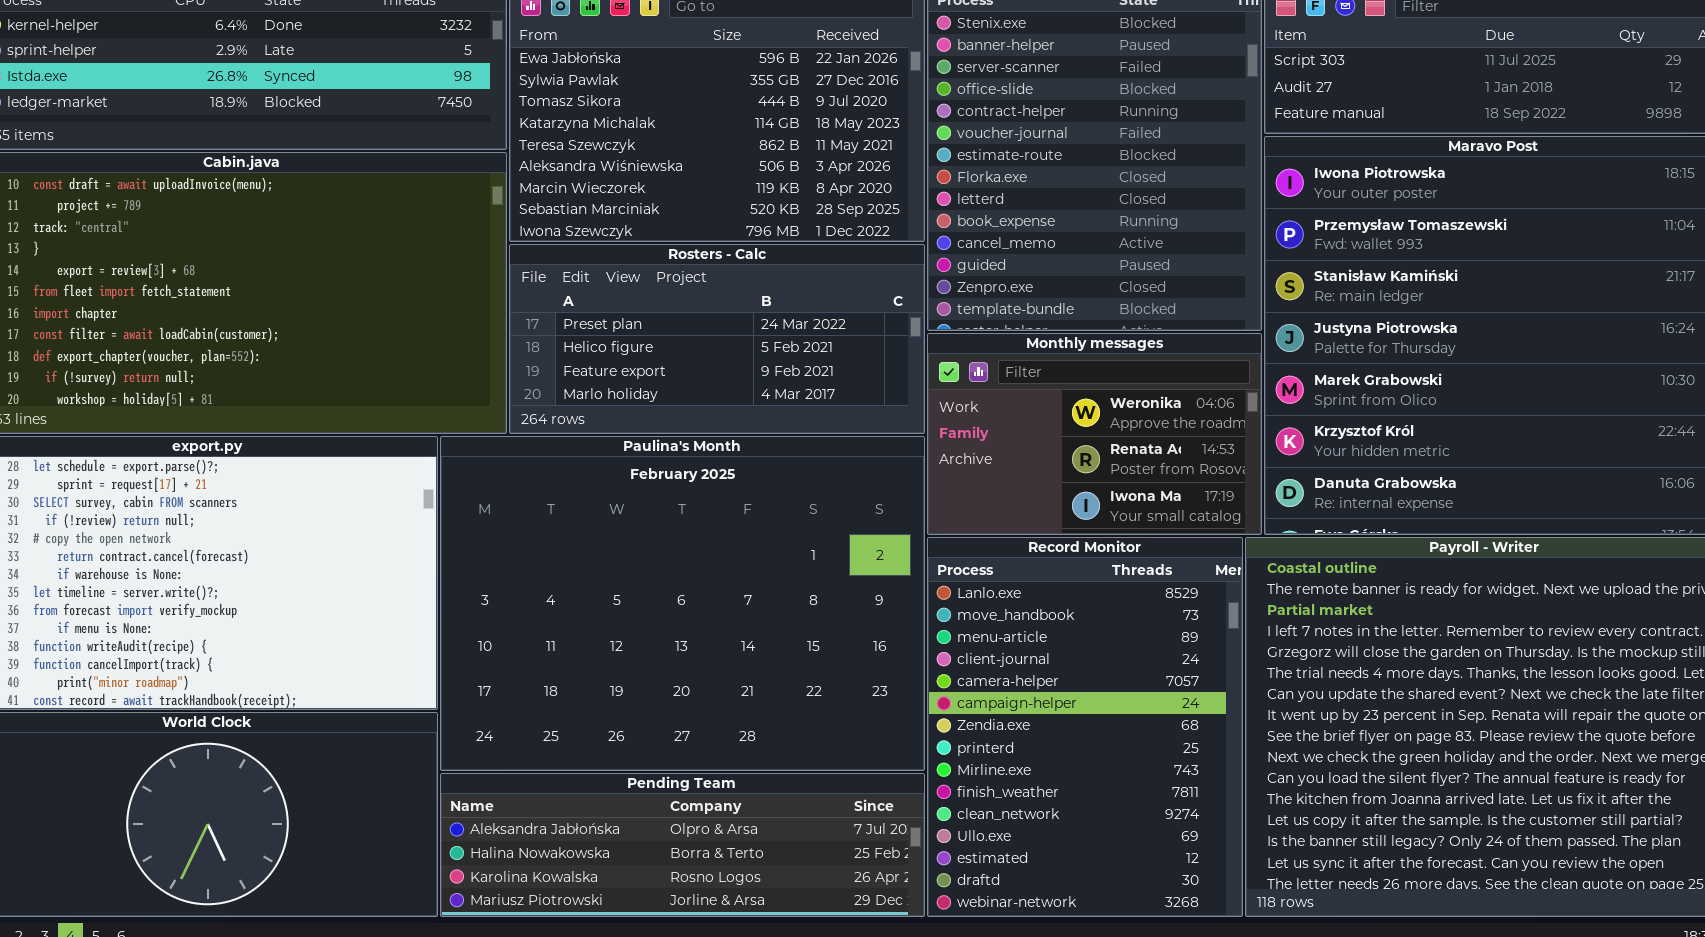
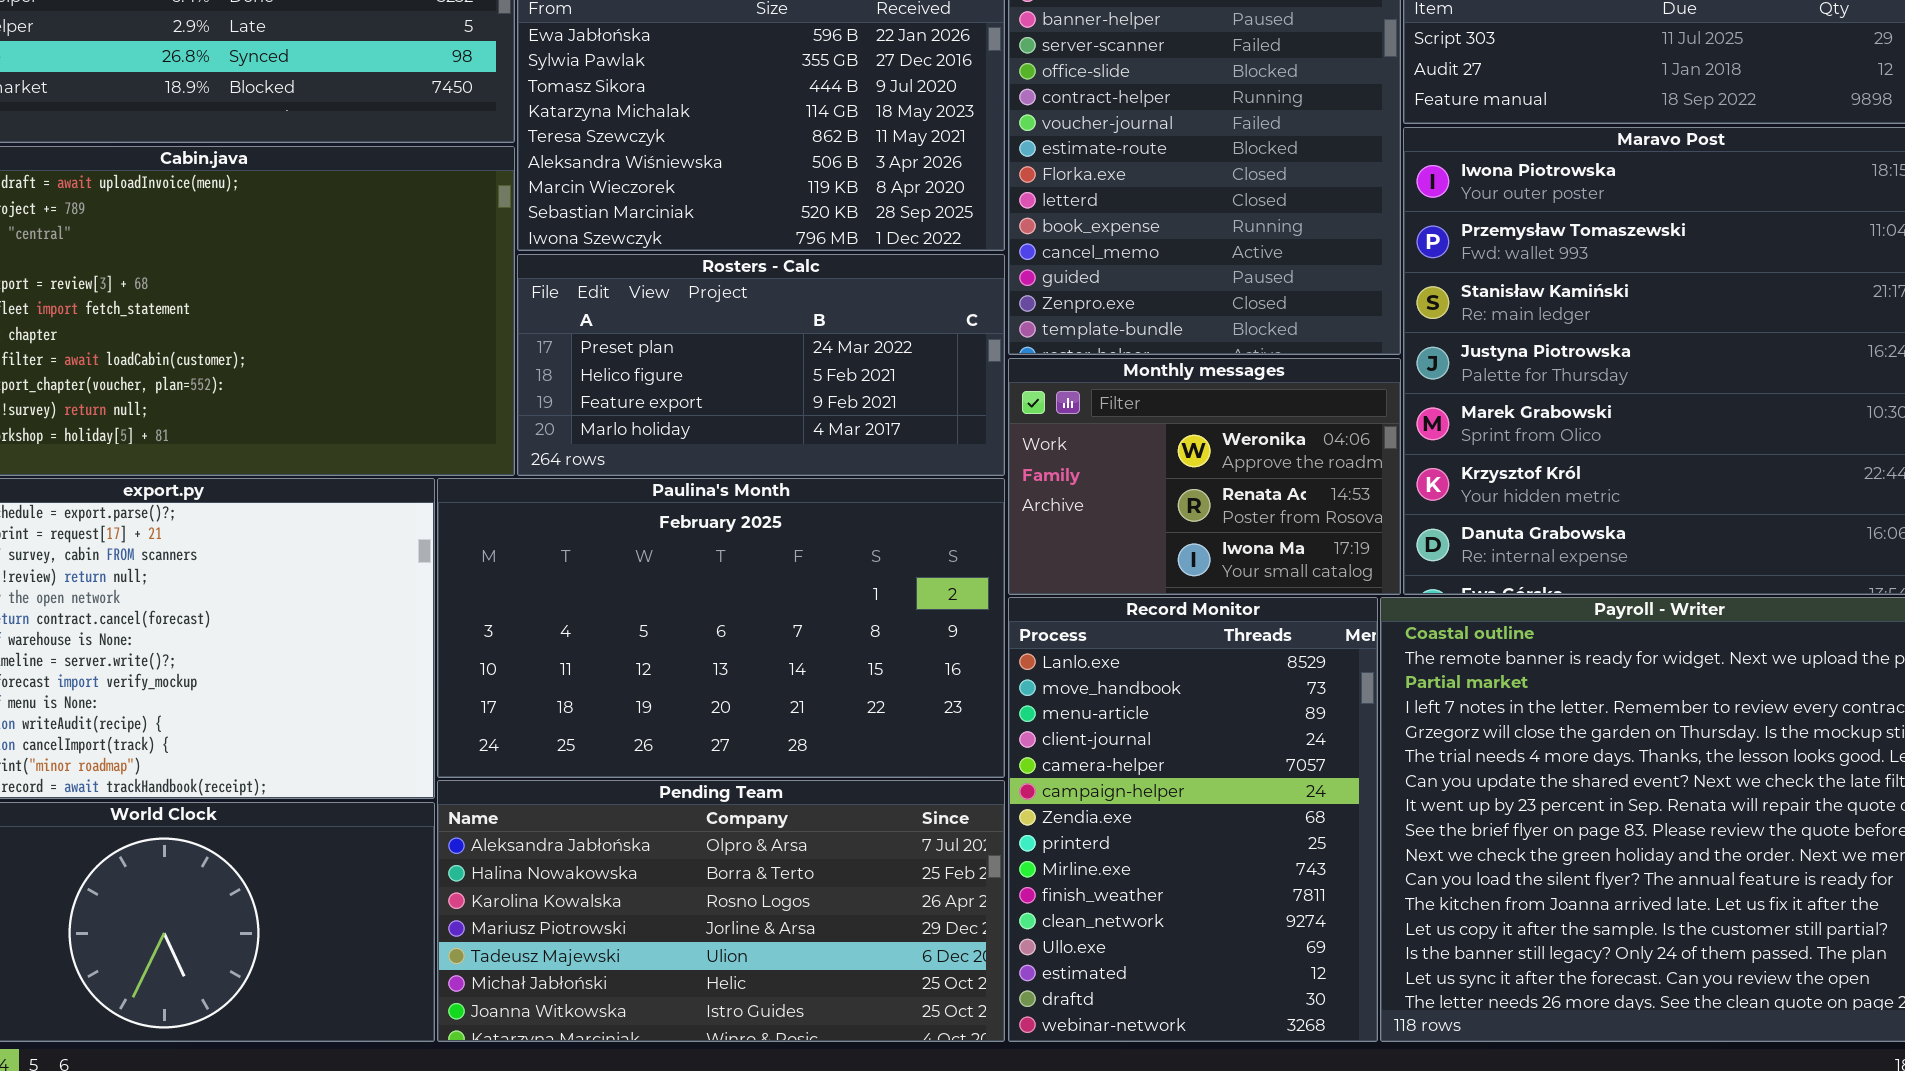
Paulina's Month: [440,436,925,771] -> [437,478,1005,778], resized
Pending Team: [440,773,925,917] -> [437,780,1005,1042], resized

